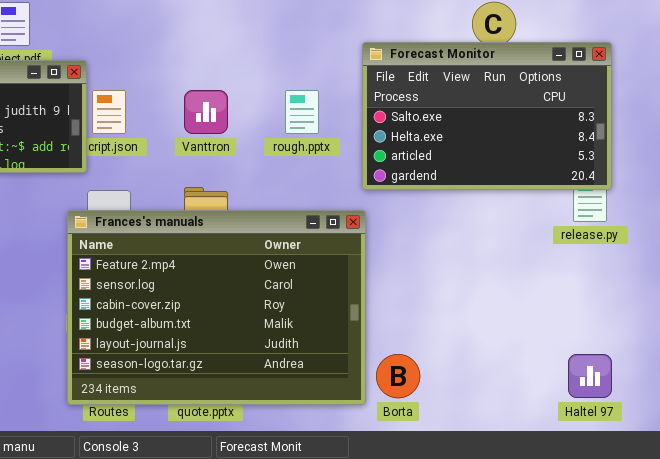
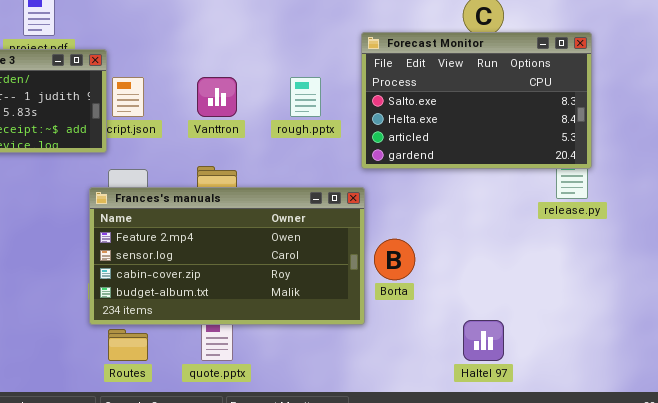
Frances's manuals: [67,210,366,405] -> [89,187,365,325], resized
Borta: [376,354,420,398] -> [374,239,415,280], moved
Haltel 97: [568,354,612,398] -> [463,320,504,361], moved

